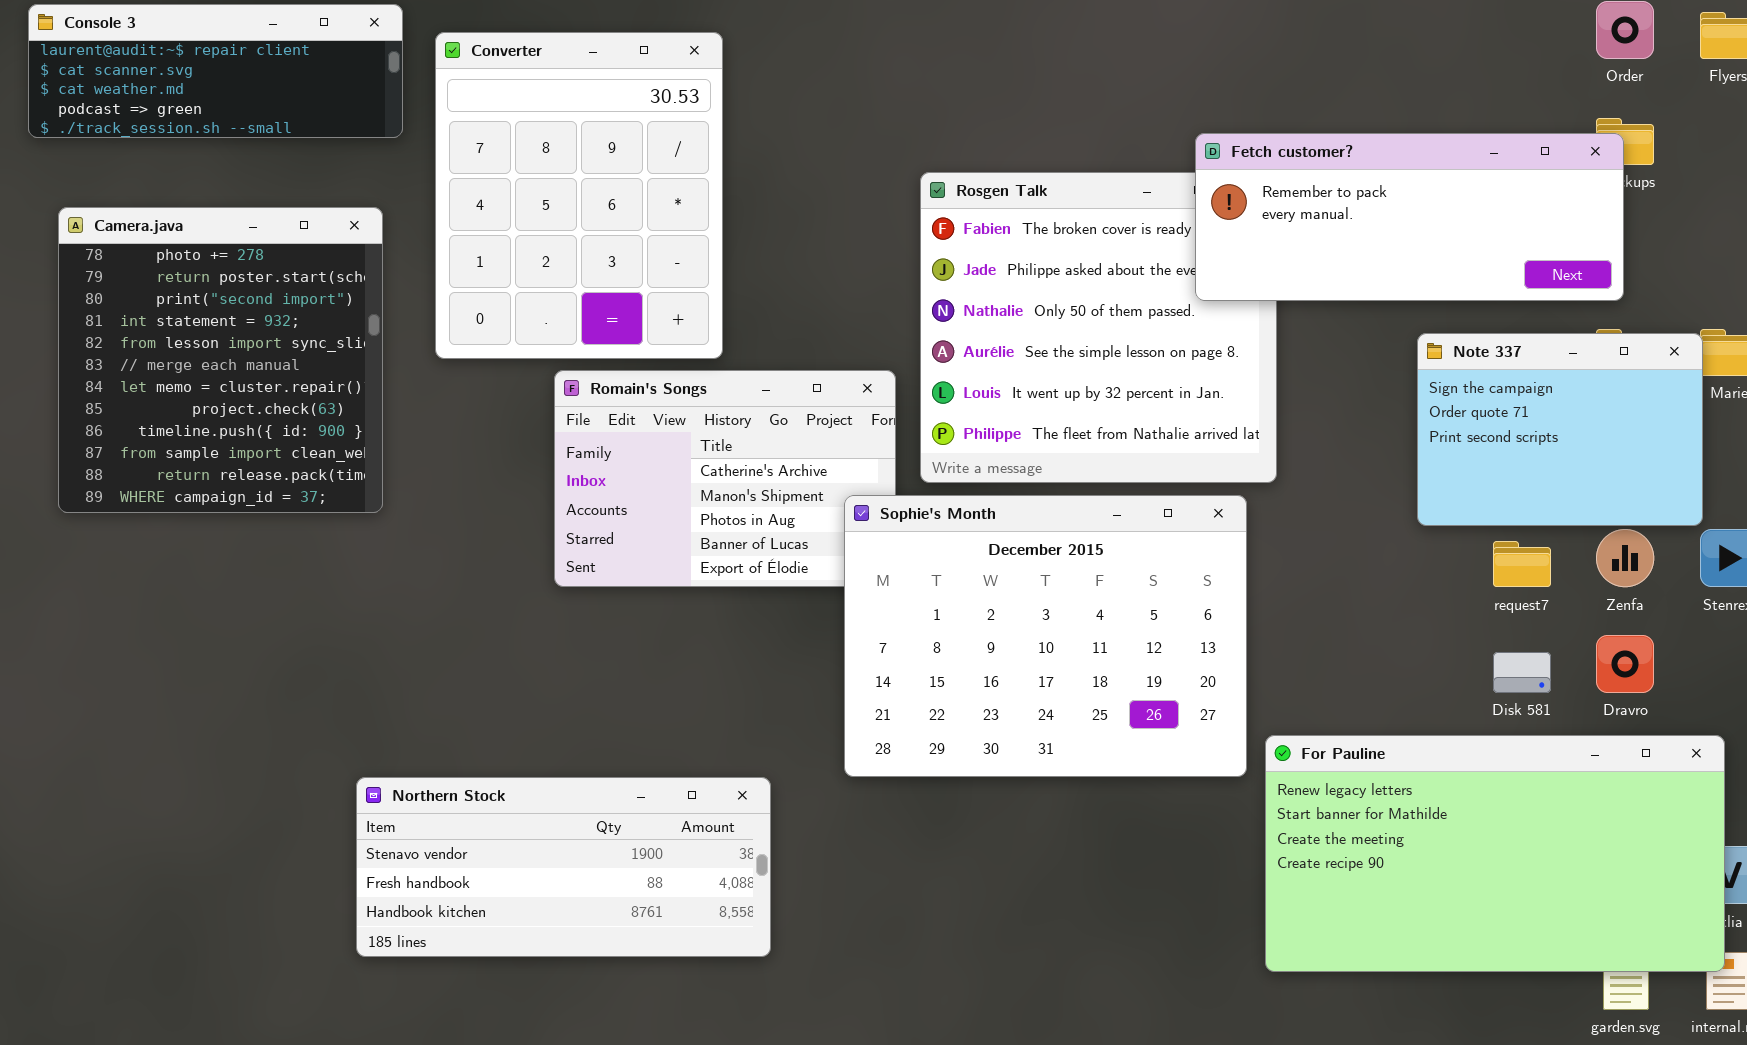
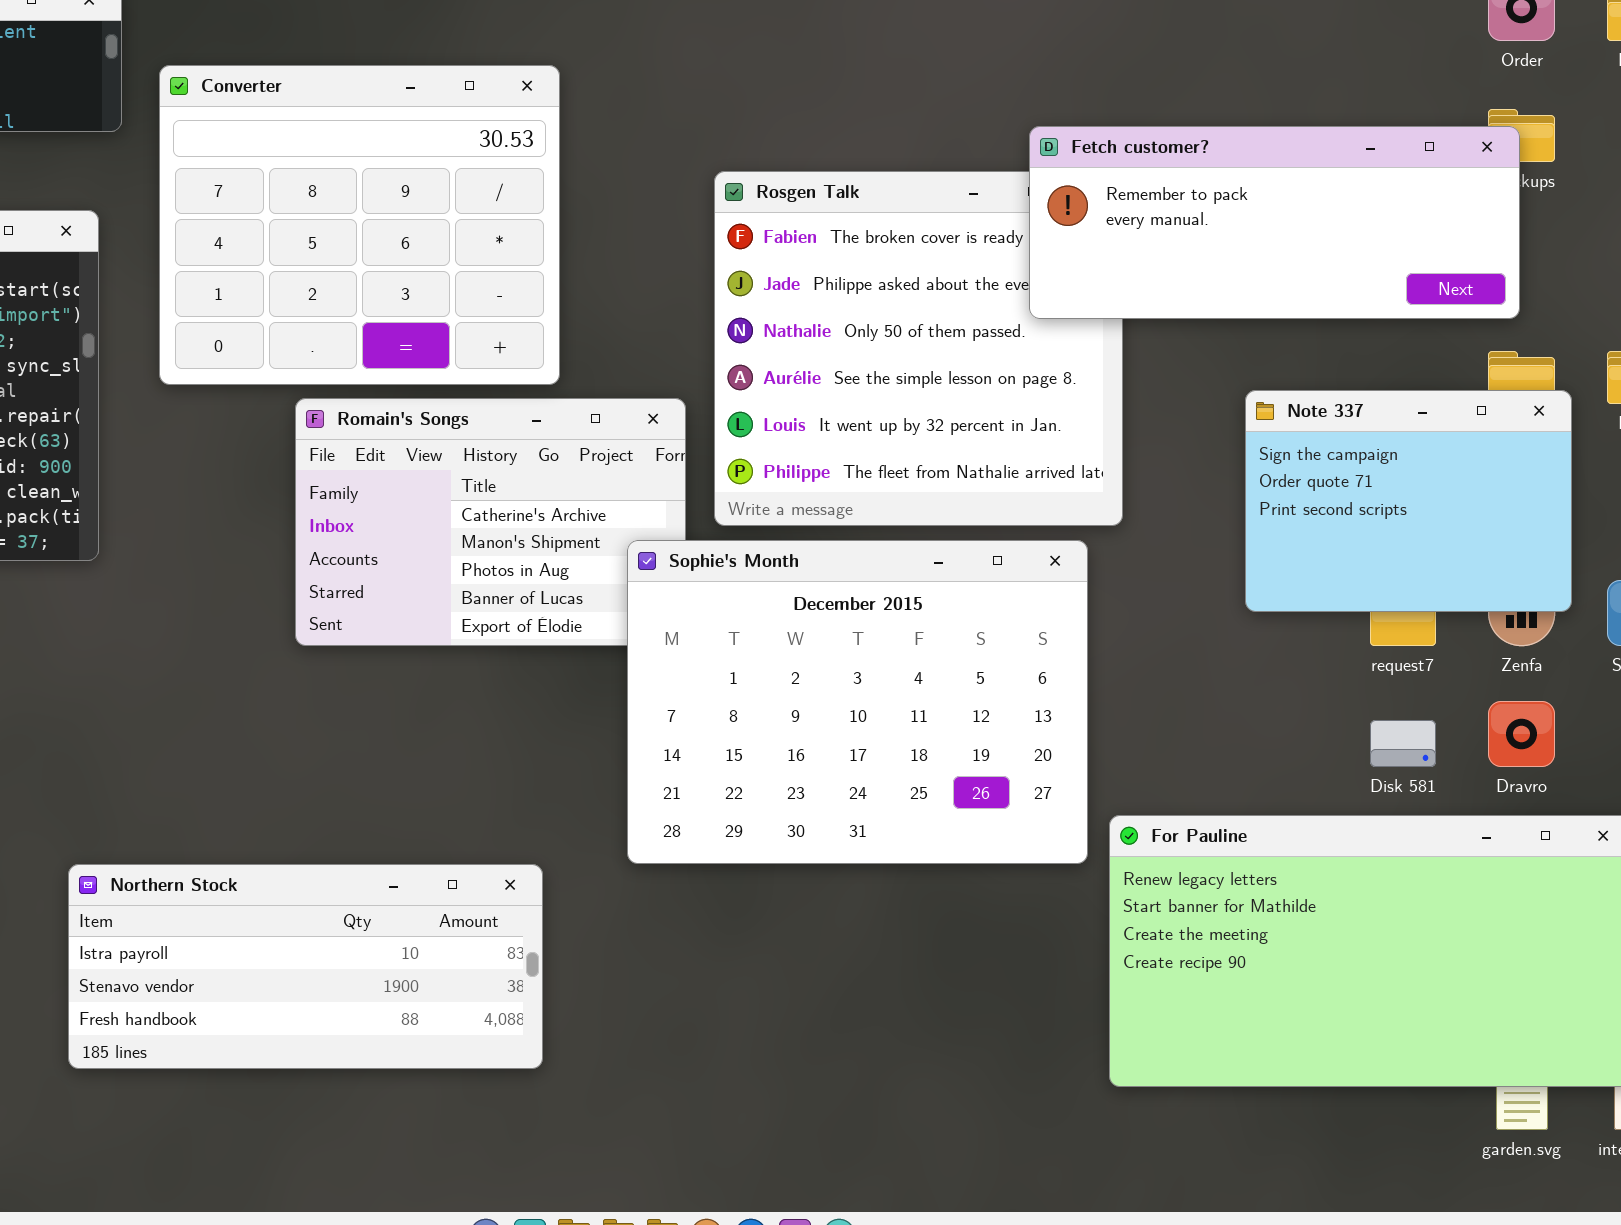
Converter: [435,32,723,359] -> [159,65,560,385], resized
Note 337: [1417,333,1703,526] -> [1245,390,1572,612], moved
Northern Stock: [356,777,771,957] -> [68,864,543,1069], scrolled up 1 row

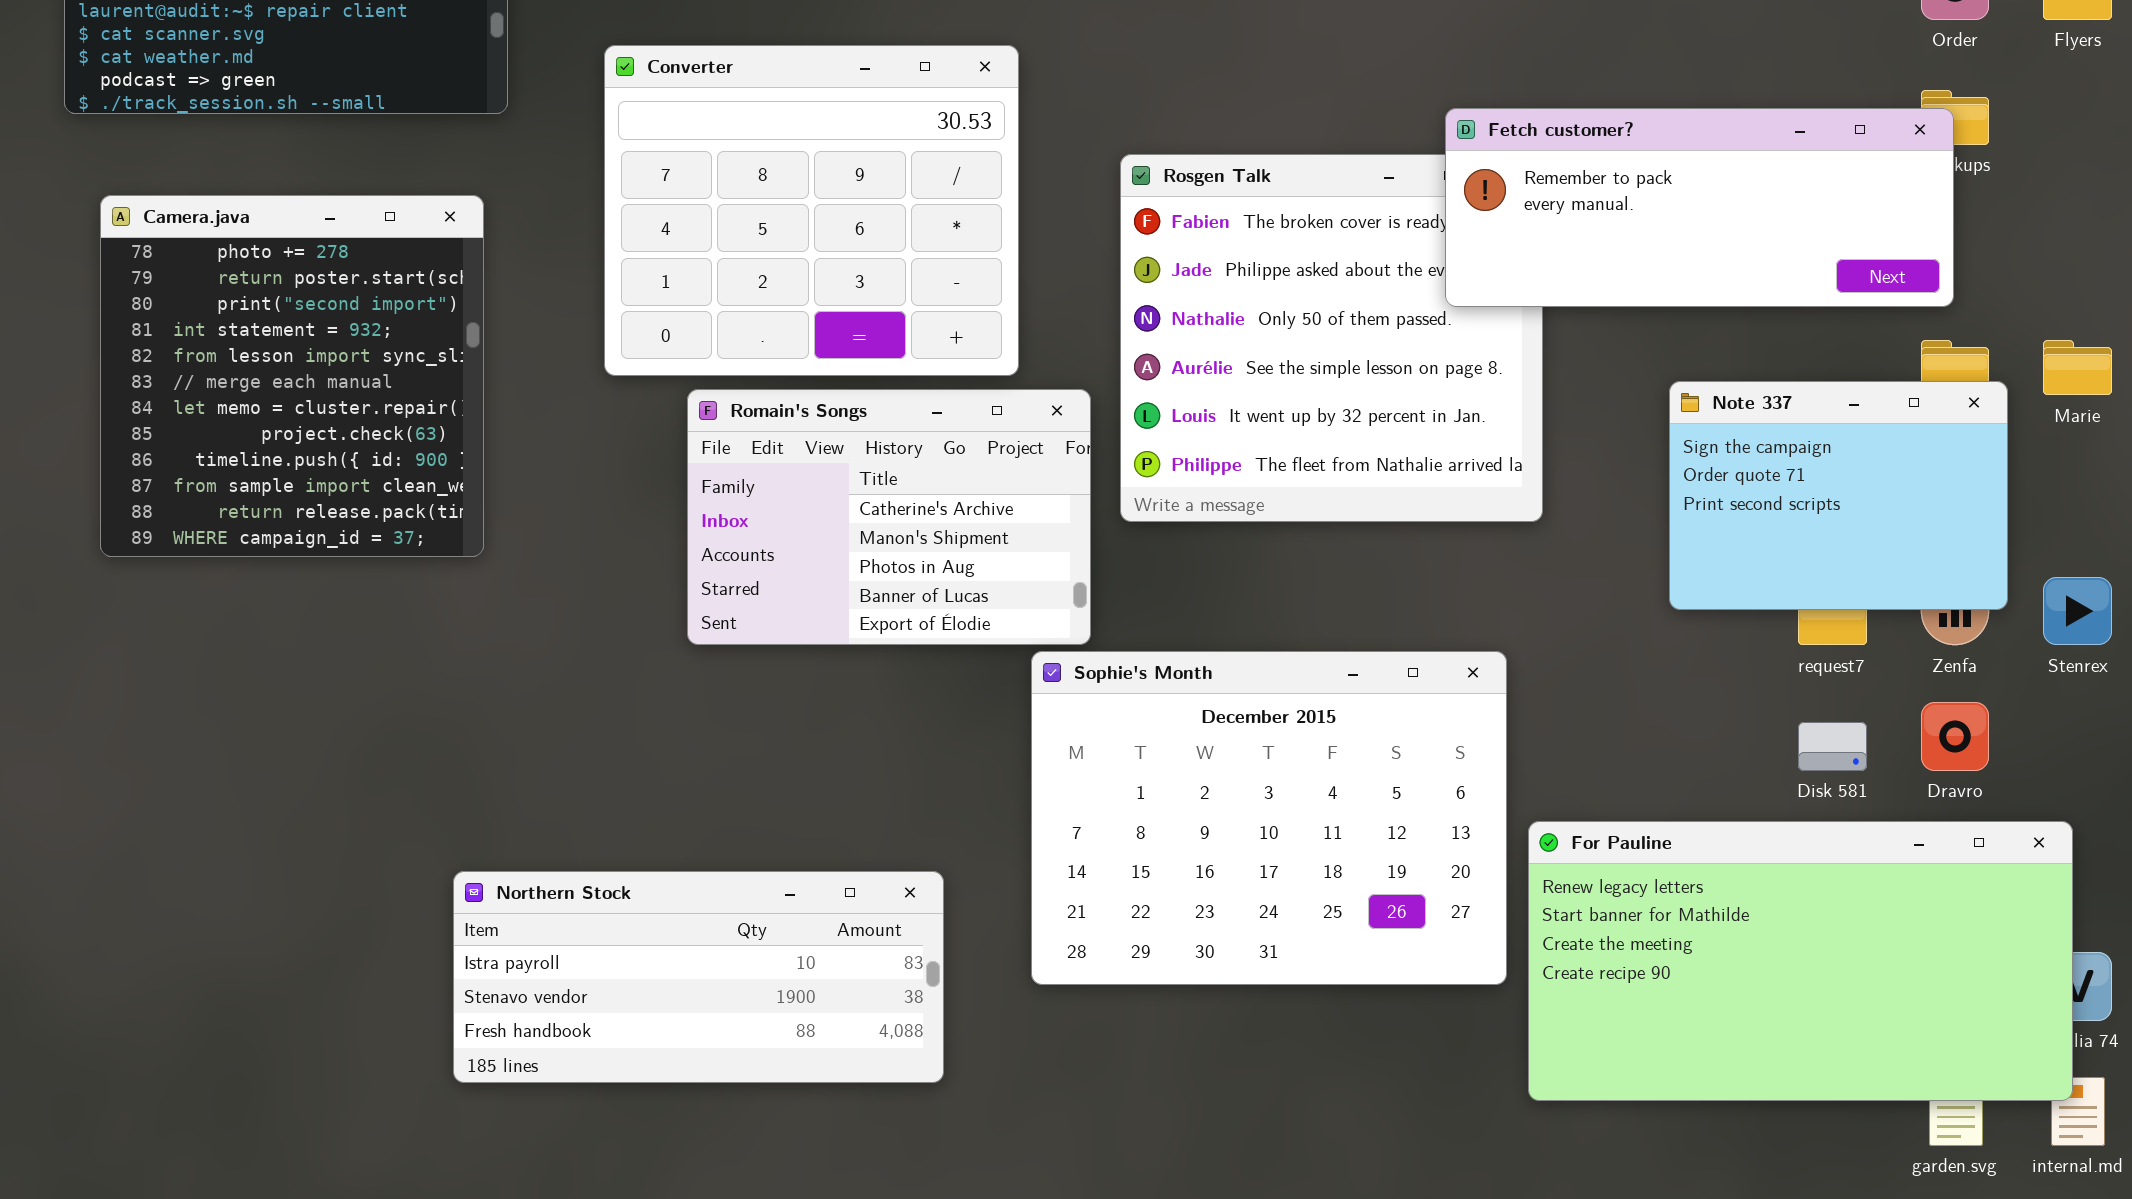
Converter: [159,65,560,385] -> [604,45,1019,376], moved
Sophie's Month: [627,540,1088,864] -> [1031,651,1507,985], moved

